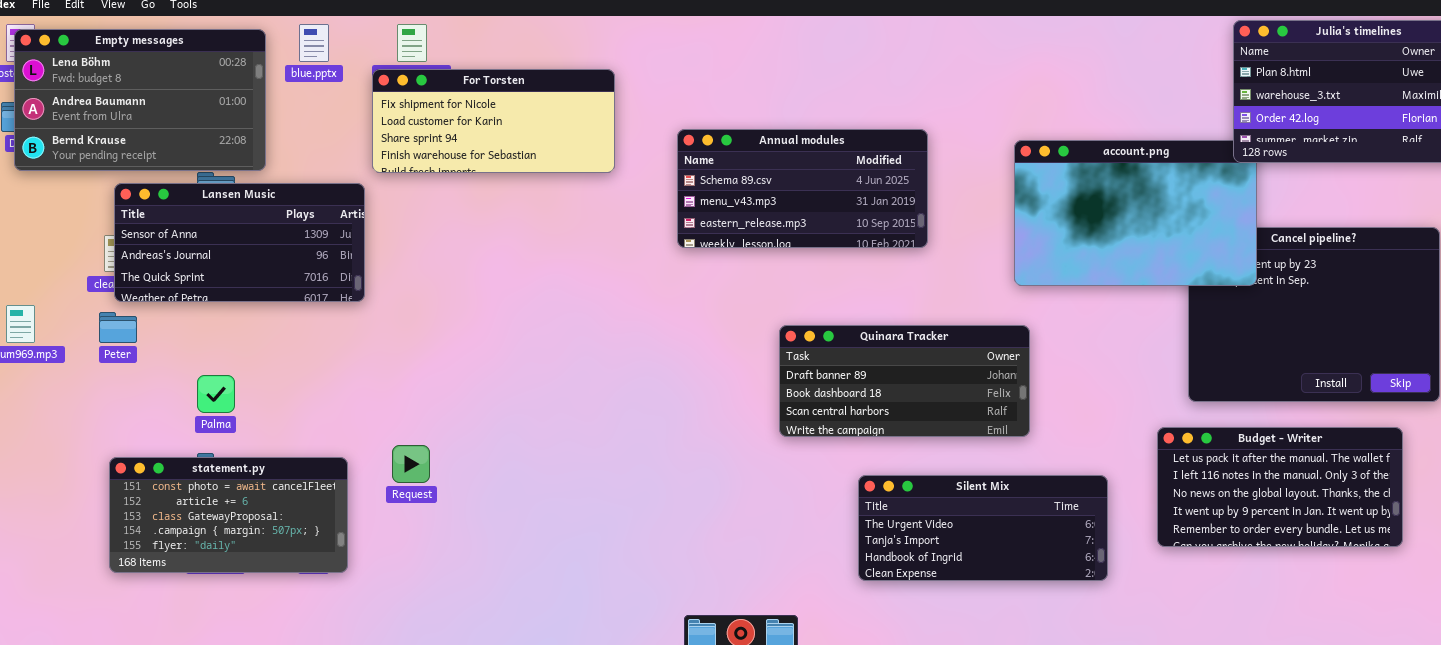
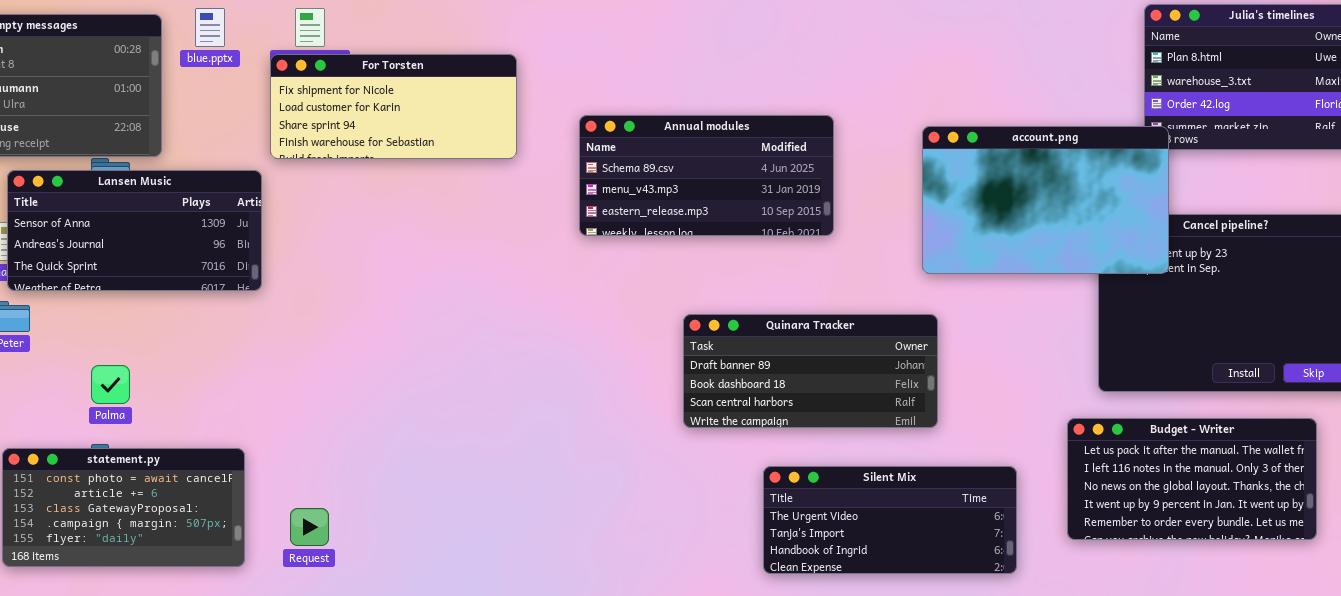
account.png: [1014,140,1257,286] -> [922,126,1169,274], raised
Request: [392,445,430,483] -> [290,508,329,546], moved

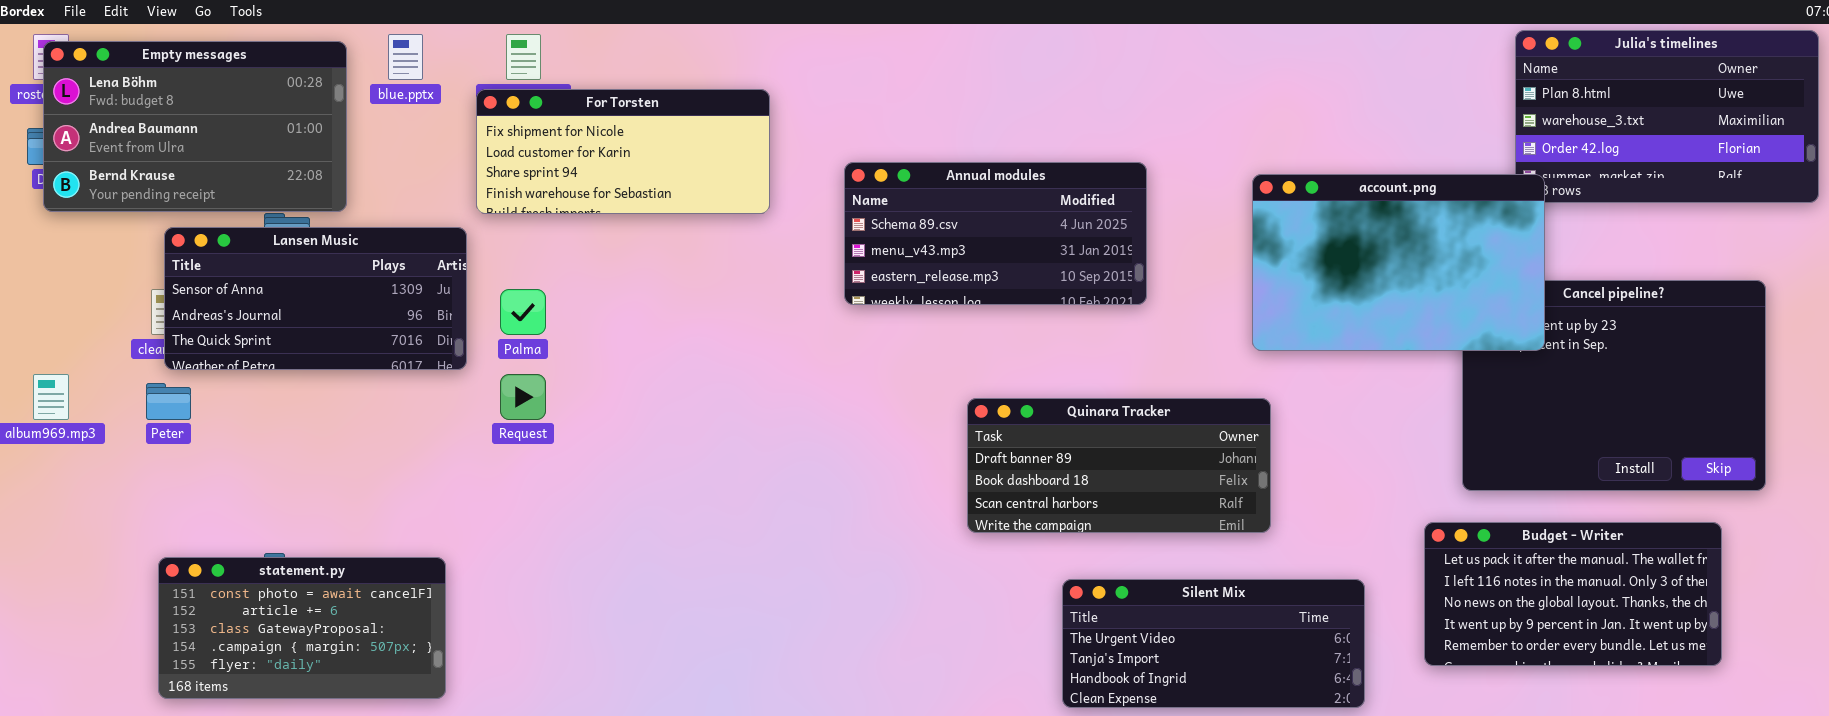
Palma: [91,365,130,404] -> [500,289,546,335], moved
Request: [290,508,329,546] -> [500,374,546,420], moved

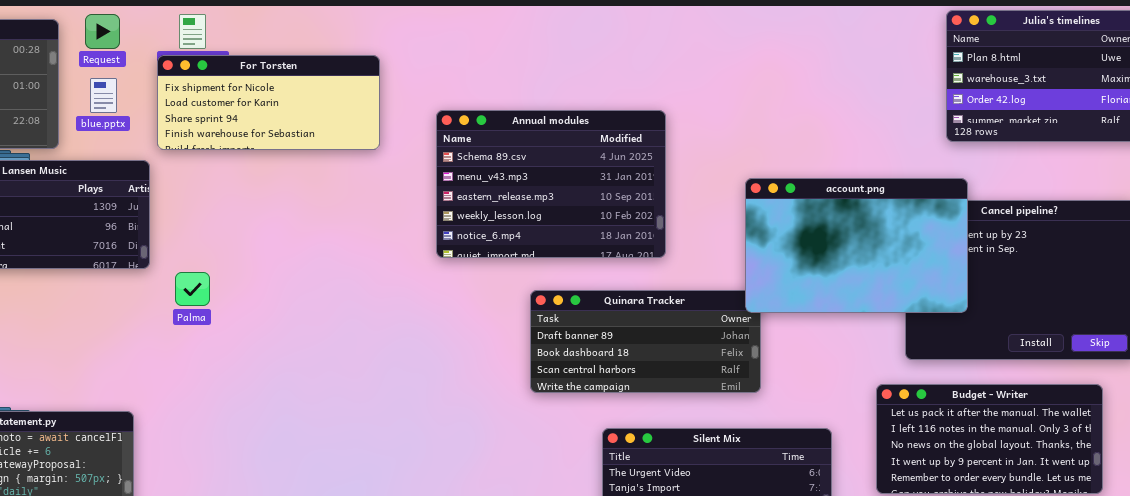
blue.pptx: [388,34,423,80] -> [90,78,117,113], moved
Annual modules: [844,162,1147,305] -> [436,110,666,258], resized
account.png: [1252,174,1545,351] -> [745,178,968,313], moved
Palma: [500,289,546,335] -> [175,272,210,306], moved
Request: [500,374,546,420] -> [85,14,120,49], moved

